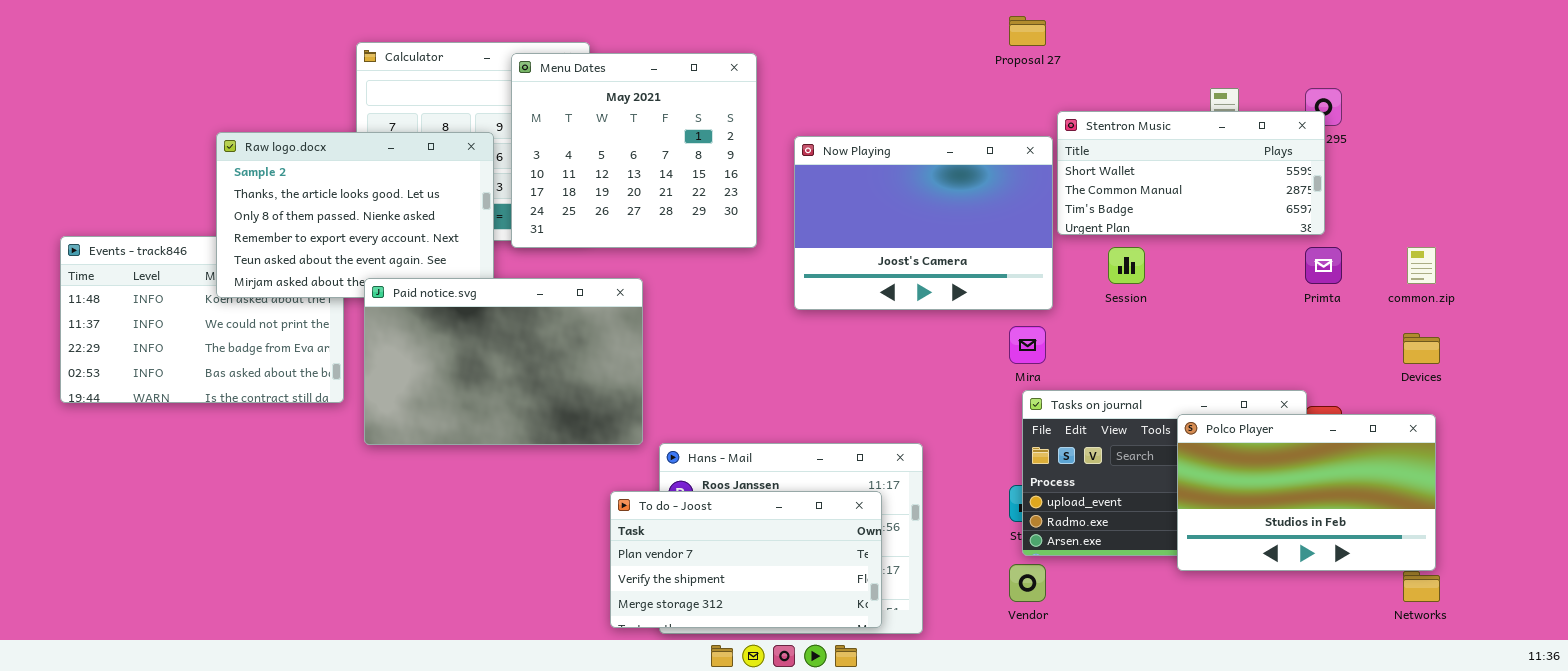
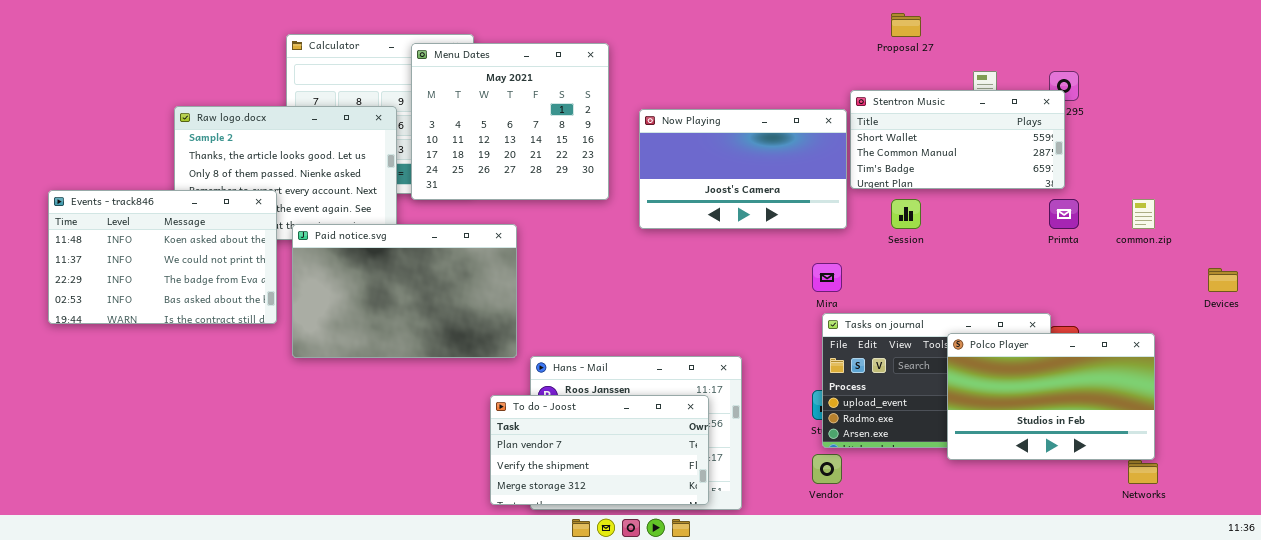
Proposal 27: [1009,16,1046,46] -> [891,13,921,37], moved
Now Playing: [794,136,1053,310] -> [639,109,847,229], resized
Events - track846: [60,236,344,403] -> [48,190,277,324], raised
Devices: [1403,333,1440,364] -> [1208,268,1238,292], moved

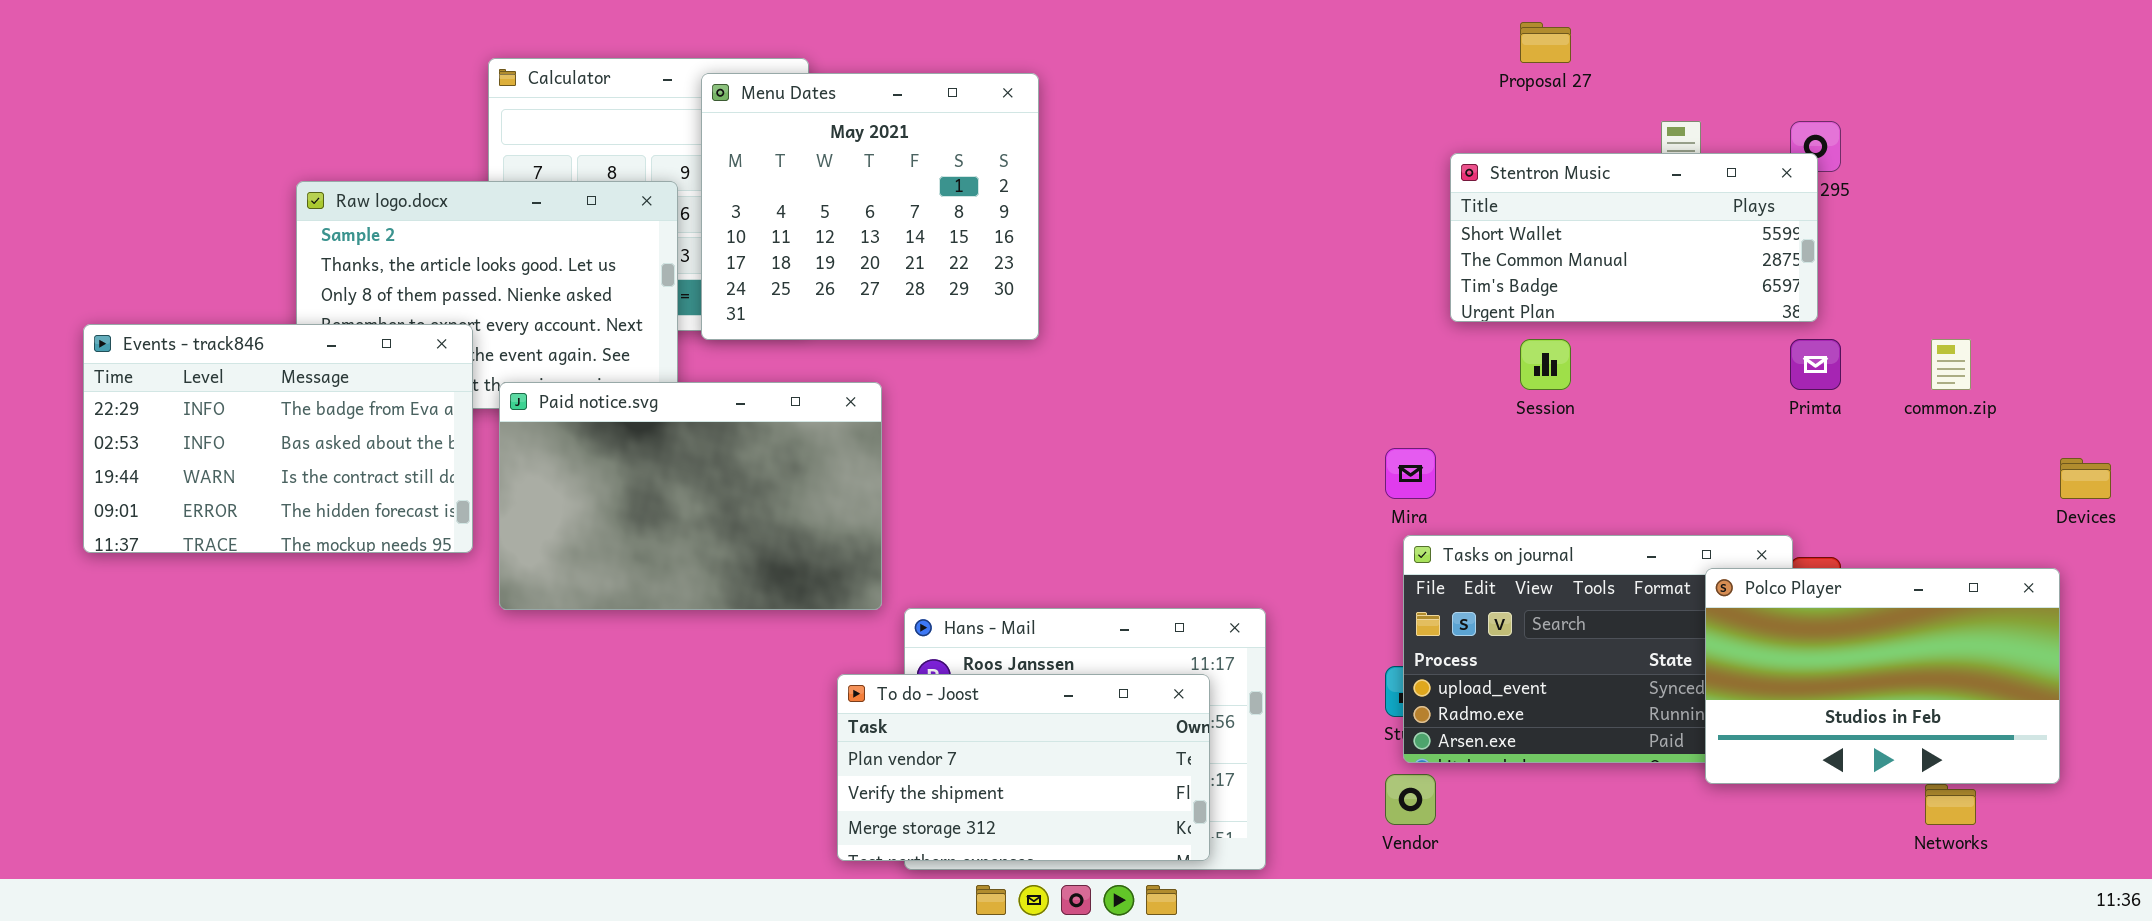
Now Playing: [639,109,847,229] -> none, closed
Events - track846: [48,190,277,324] -> [83,324,473,553], scrolled down 2 rows
Polco Player: [947,333,1155,460] -> [1705,568,2060,784], moved

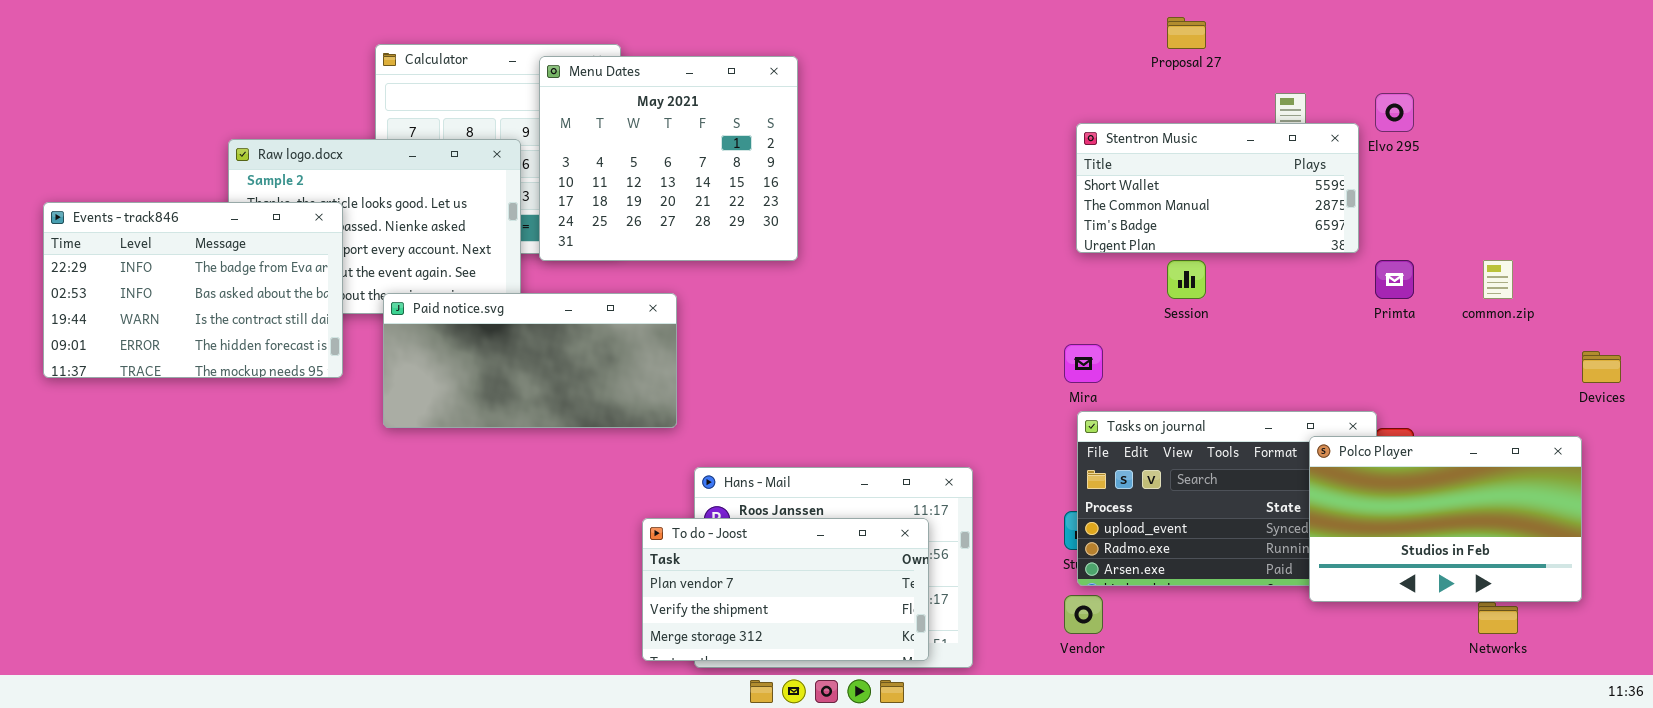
Stentron Music: [1450,153,1818,322] -> [1076,123,1359,253], moved
Events - track846: [83,324,473,553] -> [43,202,343,378], moved
Paid notice.svg: [499,382,882,610] -> [383,293,677,428], resized

